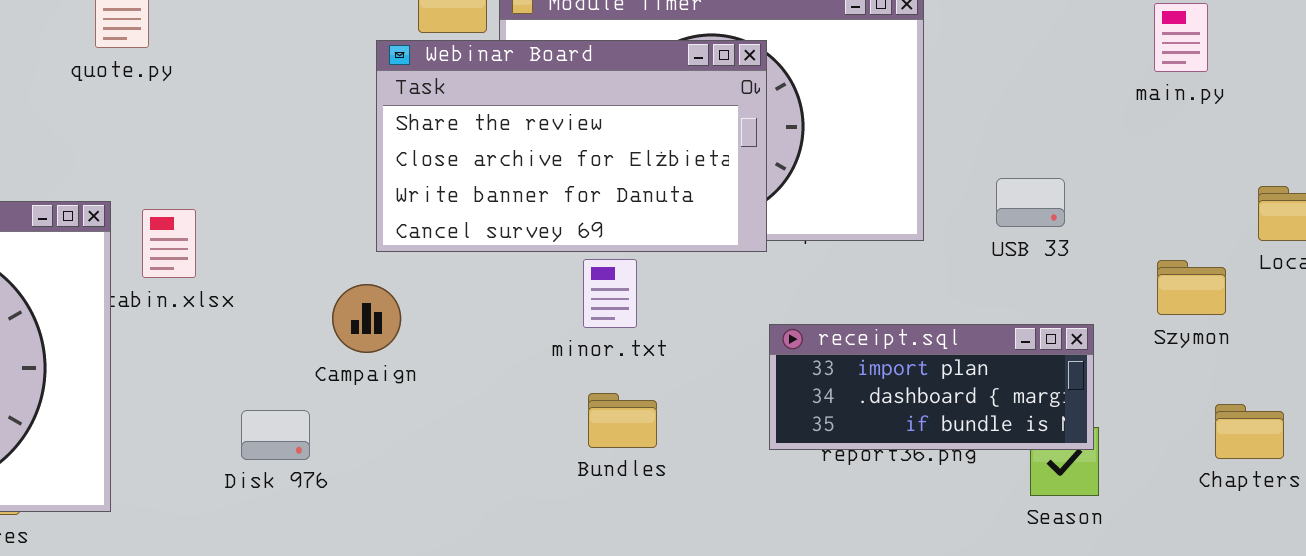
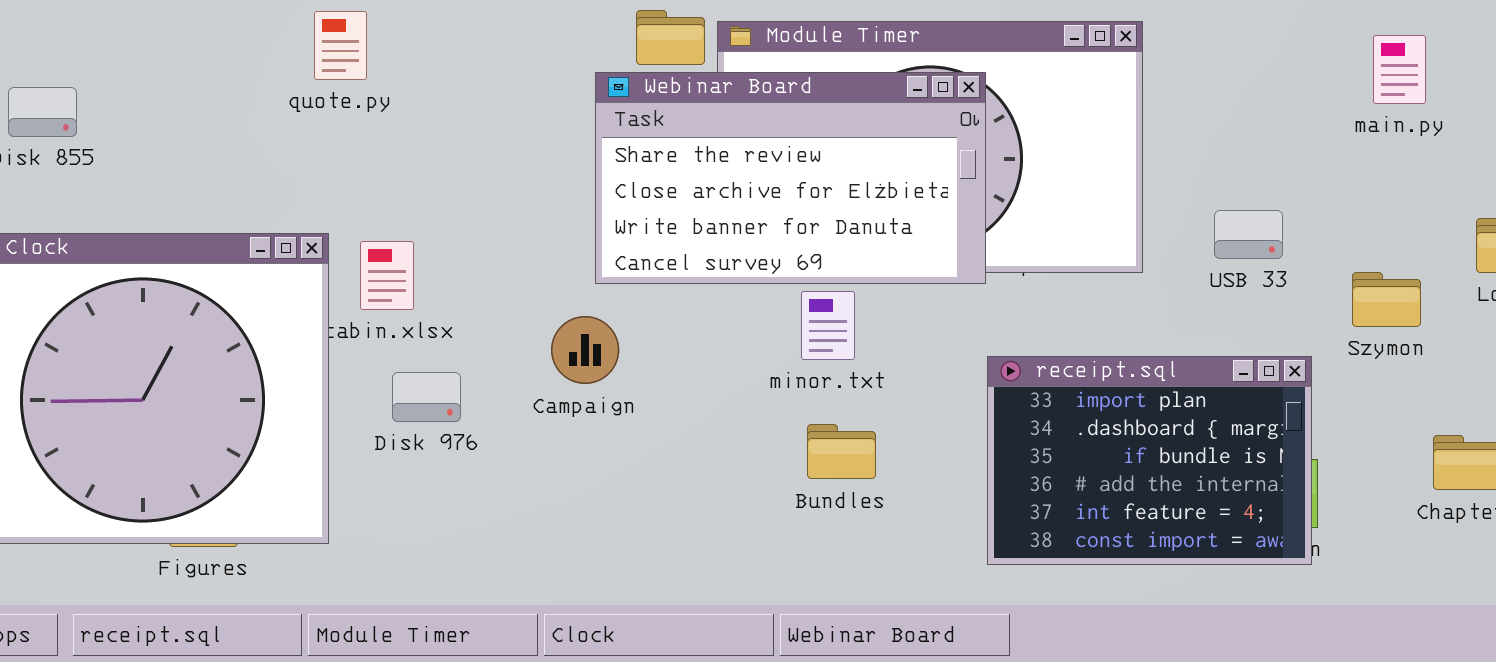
Szymon: [1157,260,1226,315] -> [1352,272,1421,327], moved
receipt.sql: [769,324,1094,450] -> [987,356,1312,565], resized
Disk 976: [241,410,310,460] -> [392,372,461,422], moved

